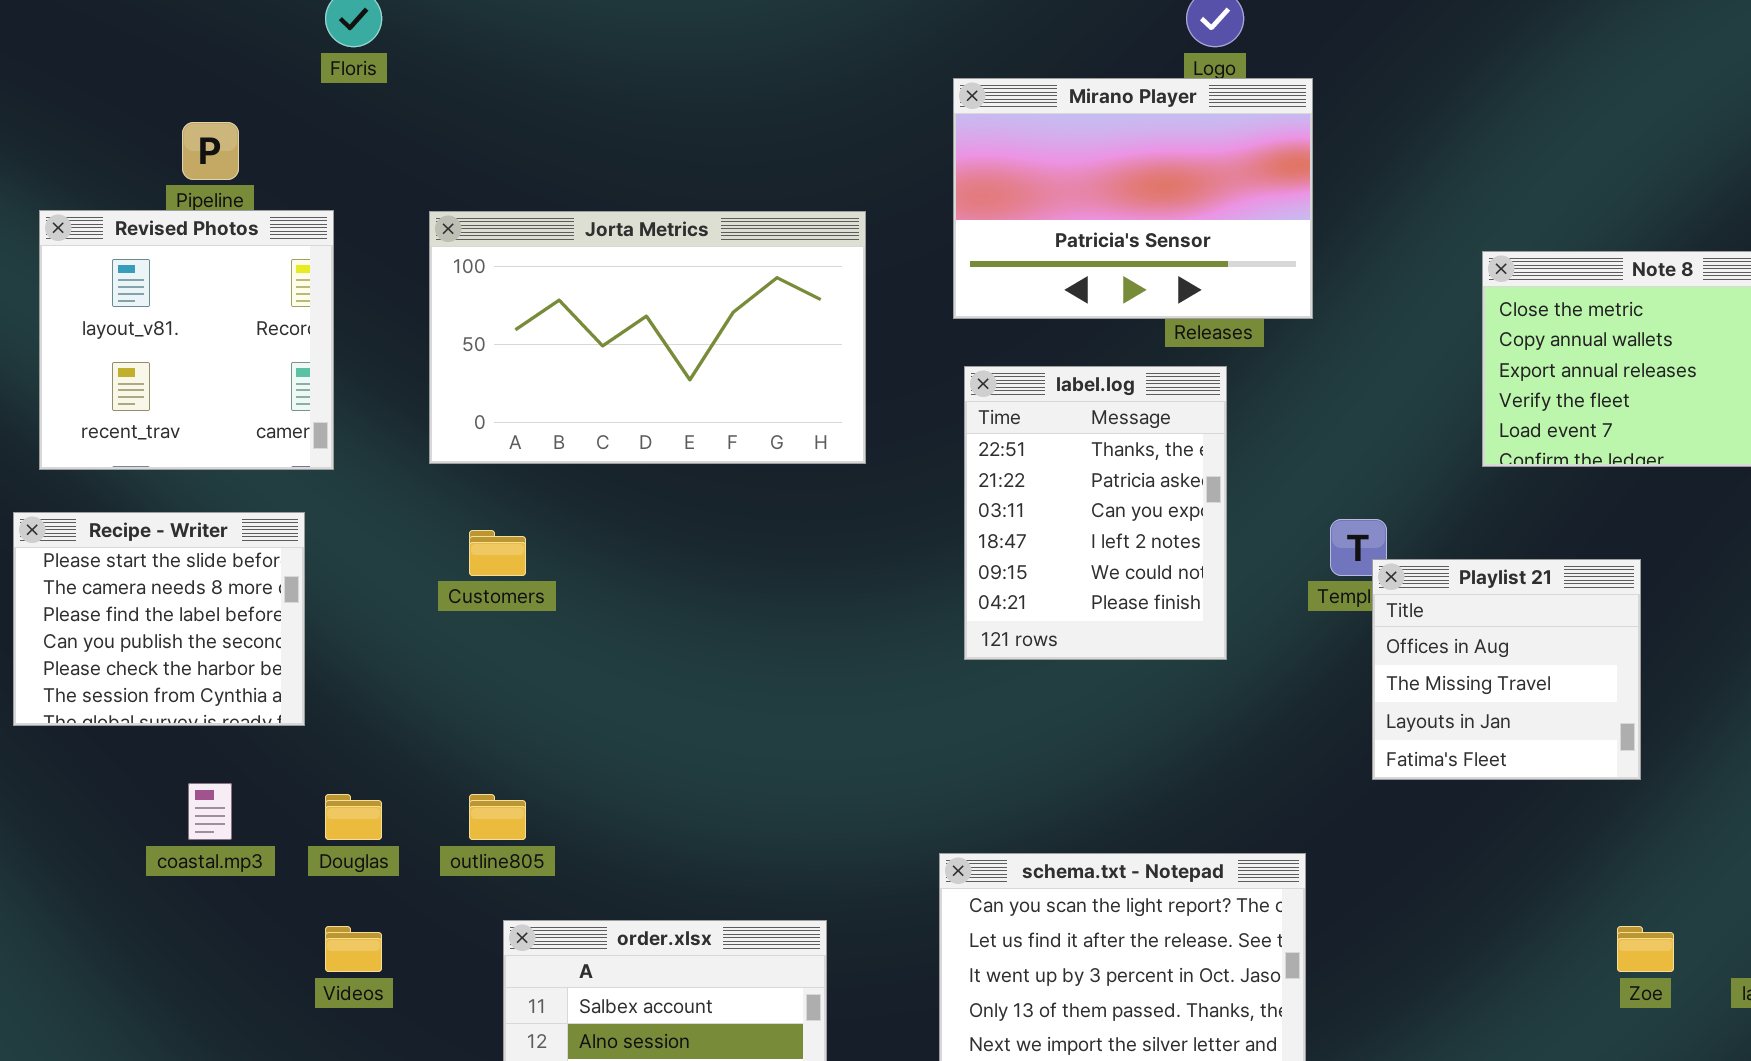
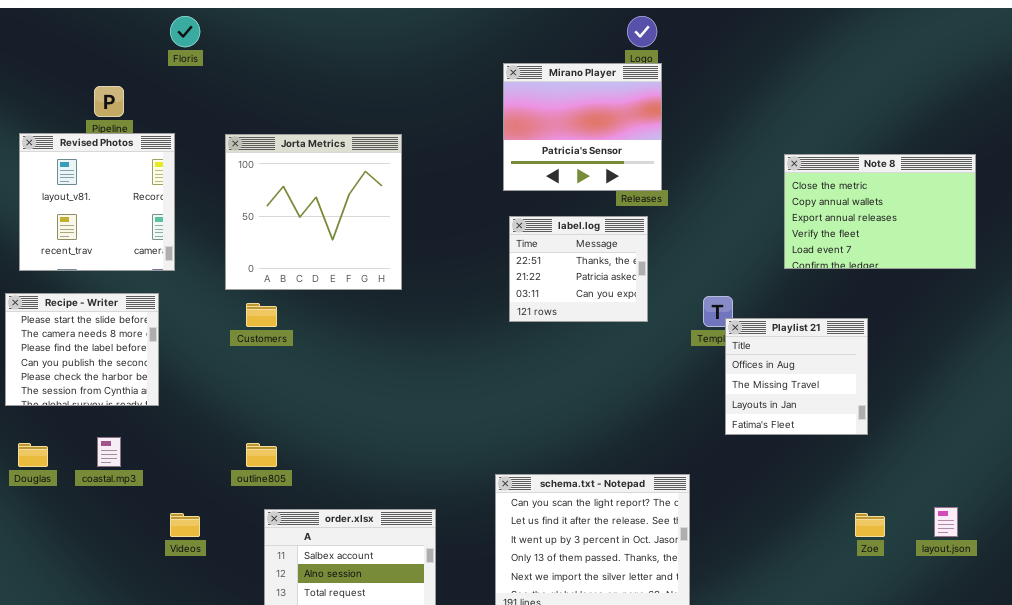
Mirano Player: [953,78,1313,319] -> [503,63,662,191], resized
Jorta Metrics: [429,211,866,464] -> [225,134,402,290], resized
label.log: [964,366,1227,660] -> [509,216,648,322], resized
Douglas: [325,794,382,840] -> [18,443,48,467], moved

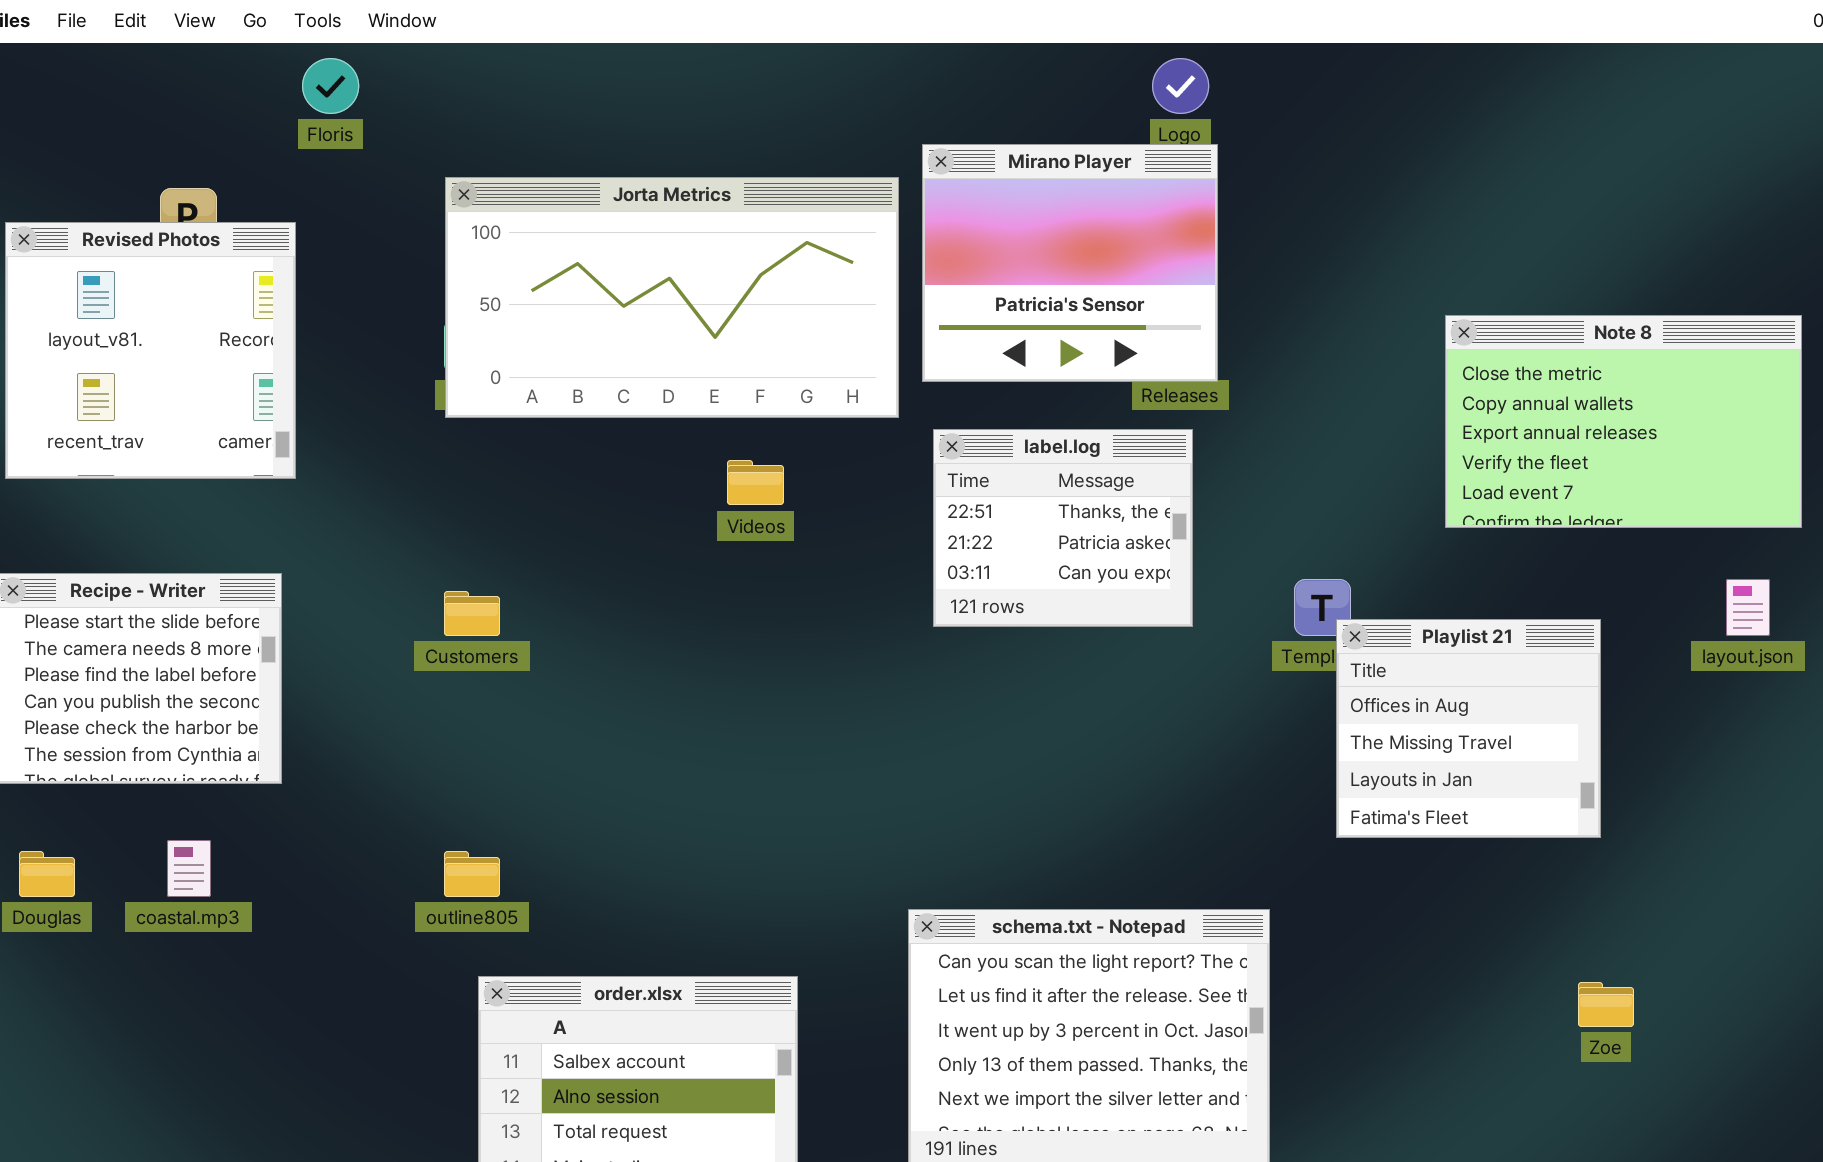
Revised Photos: [19,133,175,271] -> [5,222,296,479], moved
Jorta Metrics: [225,134,402,290] -> [445,177,899,418], moved, resized
layout.json: [934,507,958,537] -> [1726,579,1770,636], moved
Videos: [170,513,200,537] -> [727,460,784,505], moved

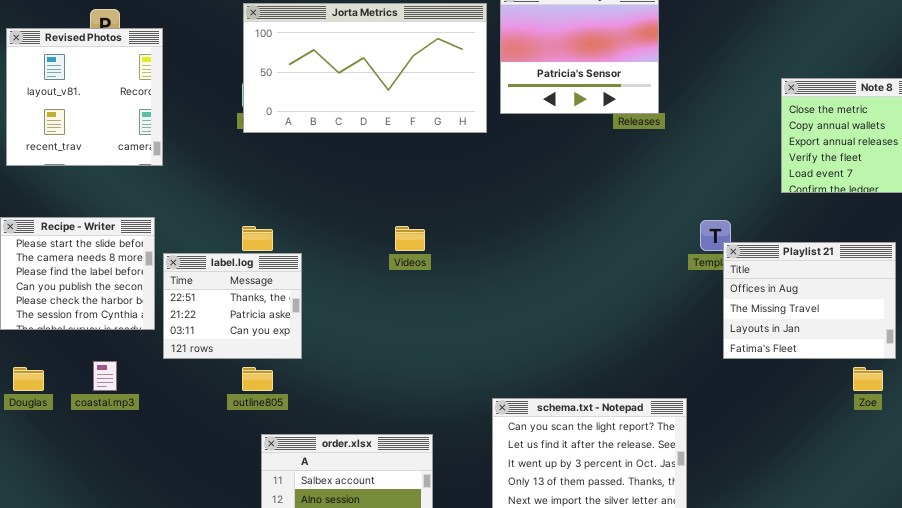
label.log: [933,429,1193,627] -> [163,253,302,359], moved
Videos: [727,460,784,505] -> [395,226,425,251], moved
Playlist 21: [1336,619,1601,838] -> [723,242,896,359], resized
Zoe: [1578,982,1634,1027] -> [853,367,883,391], moved

